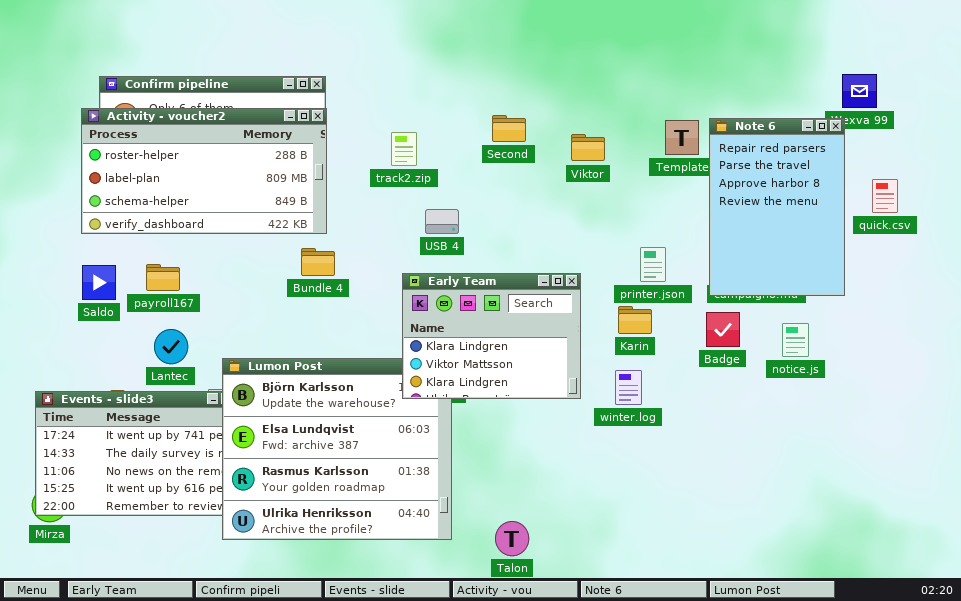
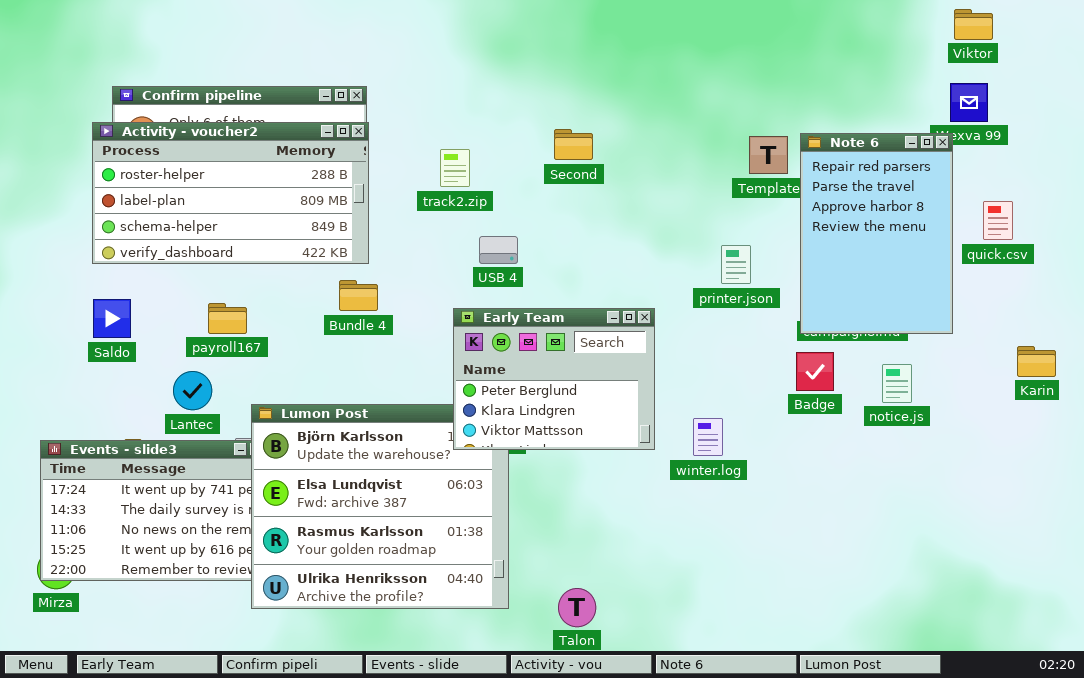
Viktor: [571,134,605,161] -> [954,9,993,40], moved
printer.json: [640,247,666,282] -> [721,245,751,284], moved
payroll167: [146,264,180,291] -> [208,303,247,334], moved
Early Team: [402,273,581,399] -> [453,308,655,450], scrolled up 1 row
Karin: [618,306,652,334] -> [1017,346,1056,377], moved

